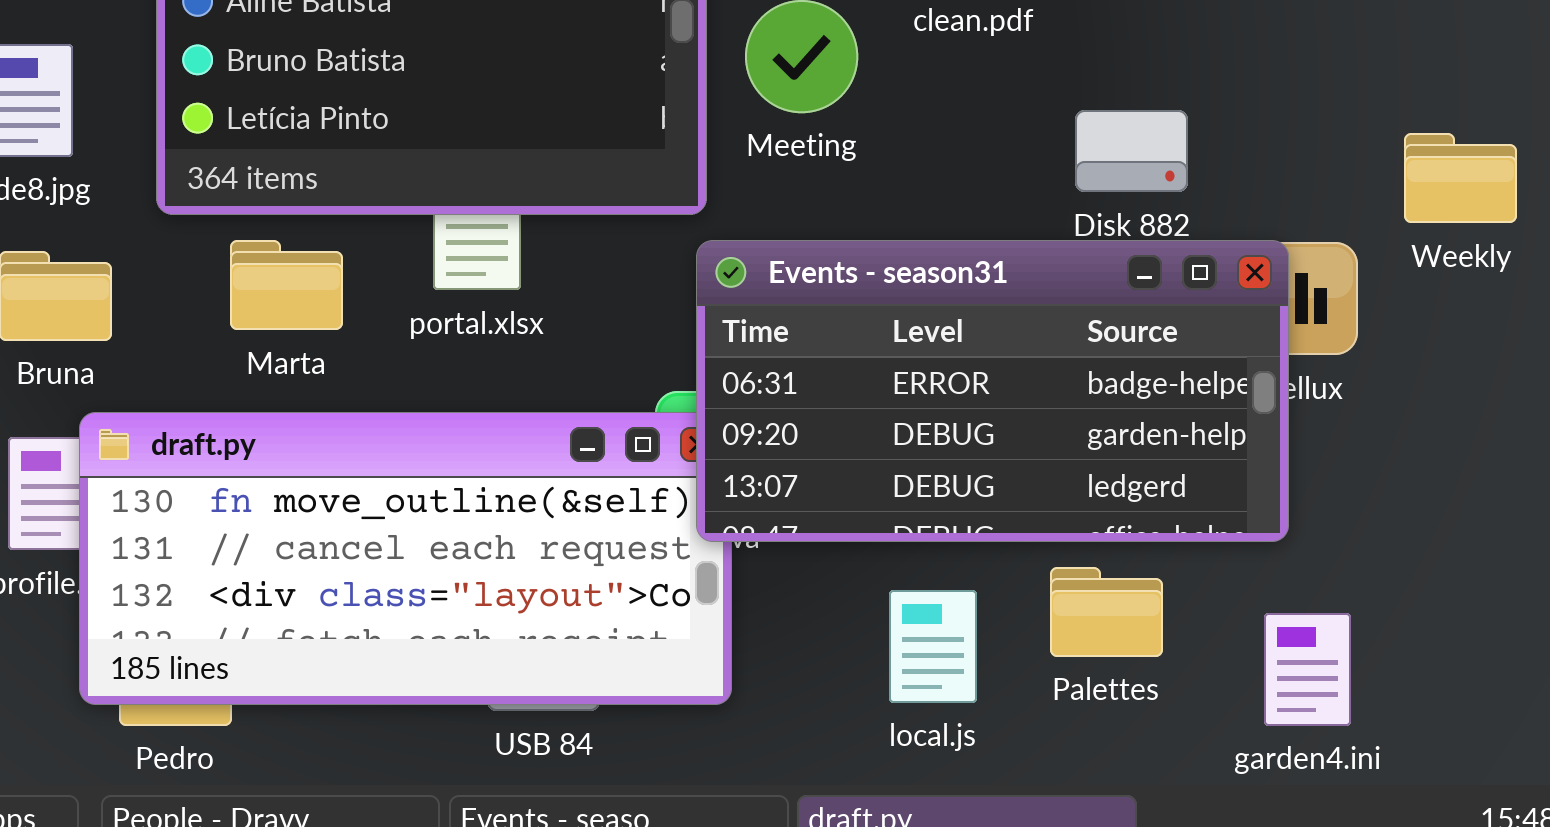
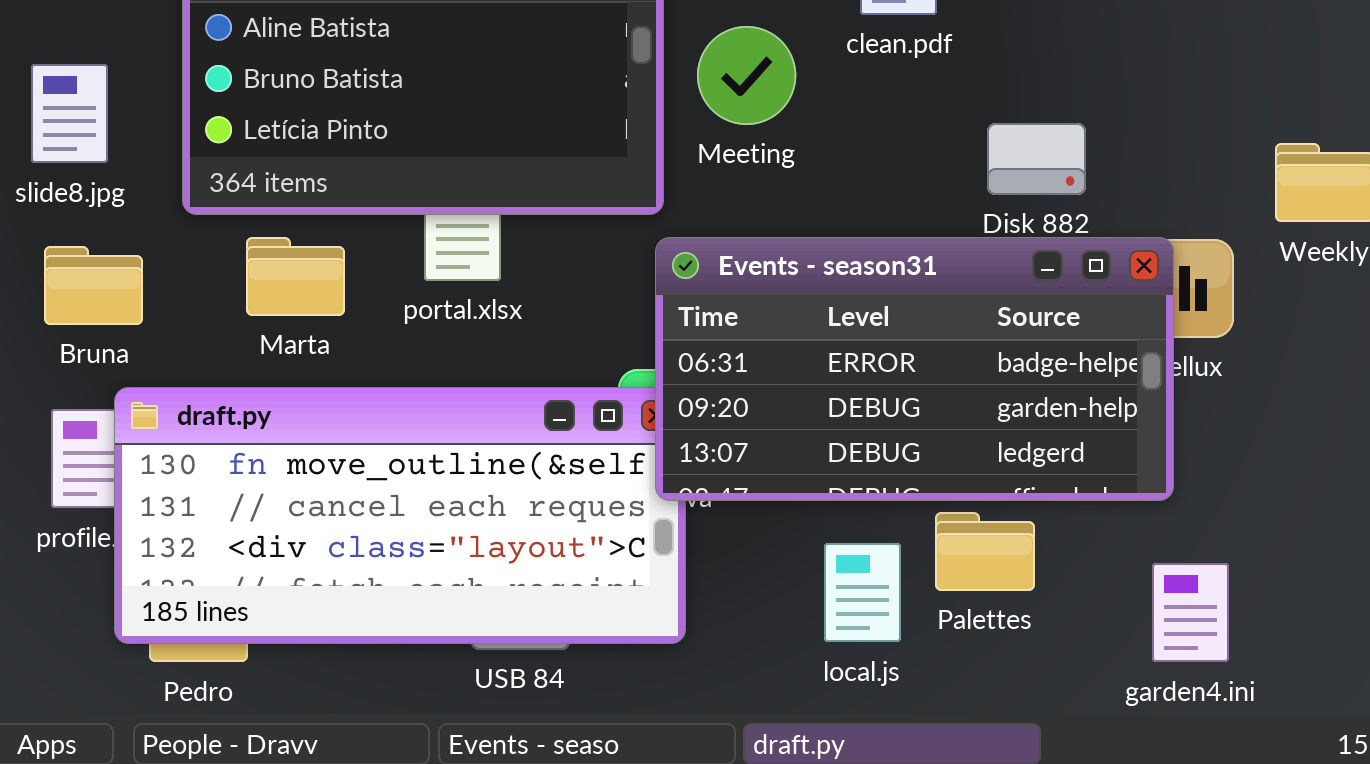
Palettes: [1050,567,1163,657] -> [935,512,1035,591], moved

